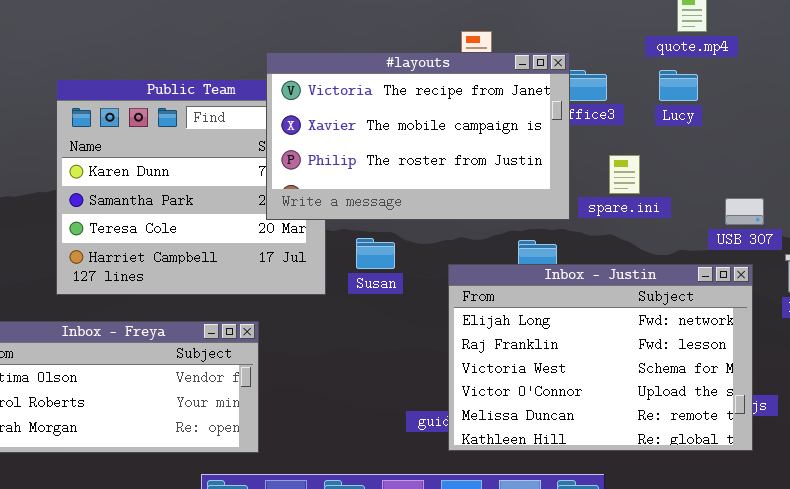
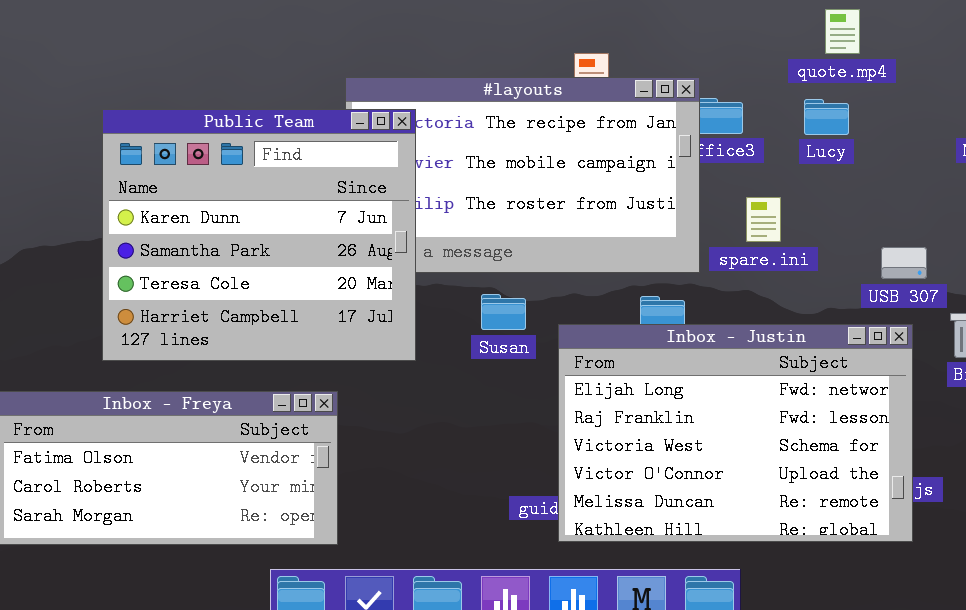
Public Team: [56,79,326,295] -> [102,109,416,361], raised
Susan: [356,238,395,269] -> [481,294,526,330], moved

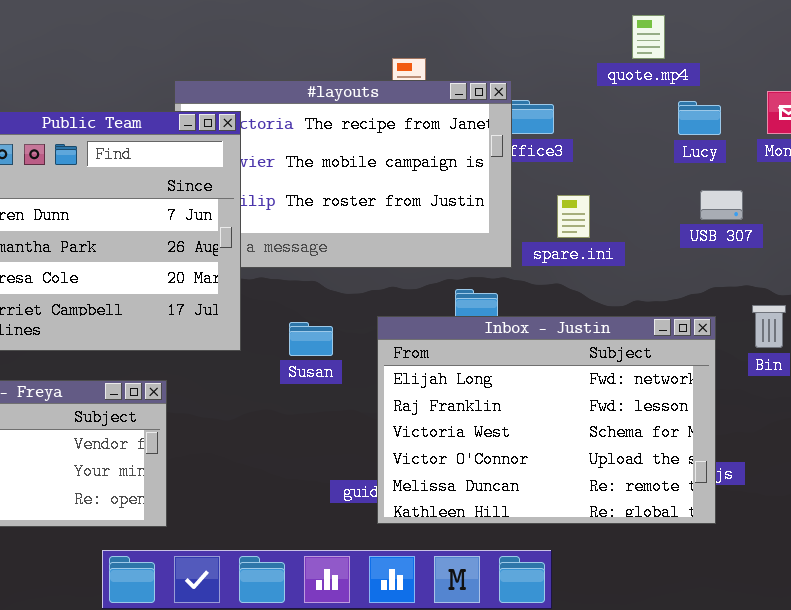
Lucy: [804,99,849,135] -> [678,101,721,135], moved
USB 307: [881,247,927,279] -> [700,190,743,220], moved
Susan: [481,294,526,330] -> [289,322,333,356], moved

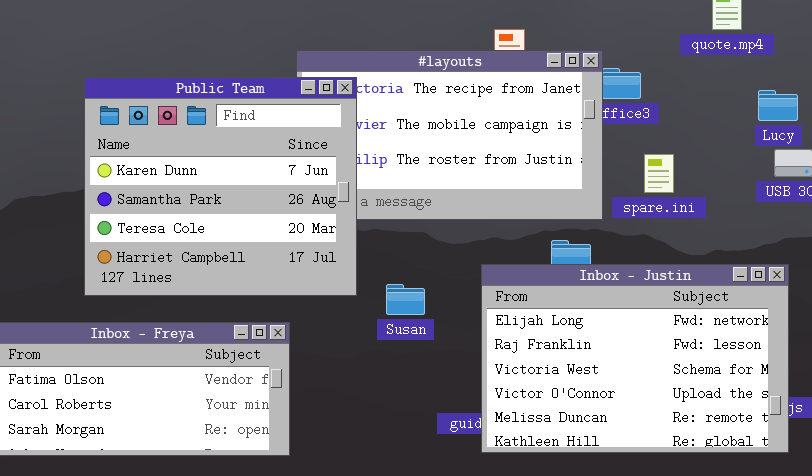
Lucy: [678,101,721,135] -> [758,90,798,121], moved
Susan: [289,322,333,356] -> [386,284,425,315], moved

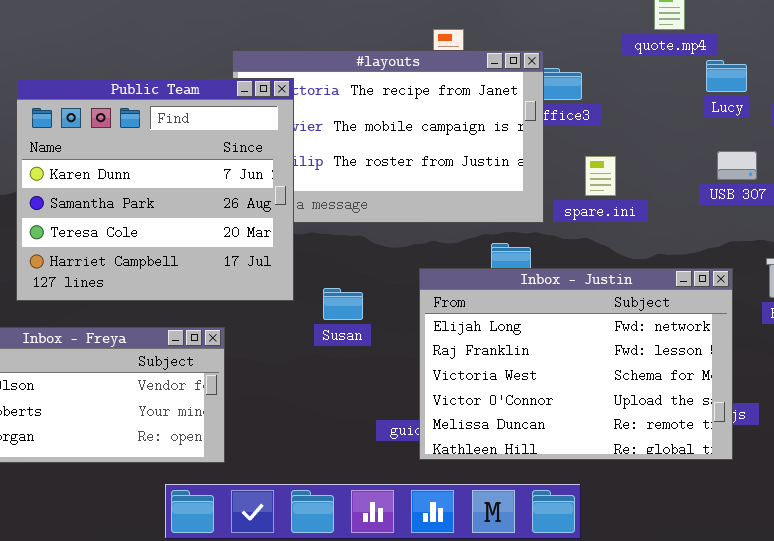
Lucy: [758,90,798,121] -> [706,60,747,92], moved

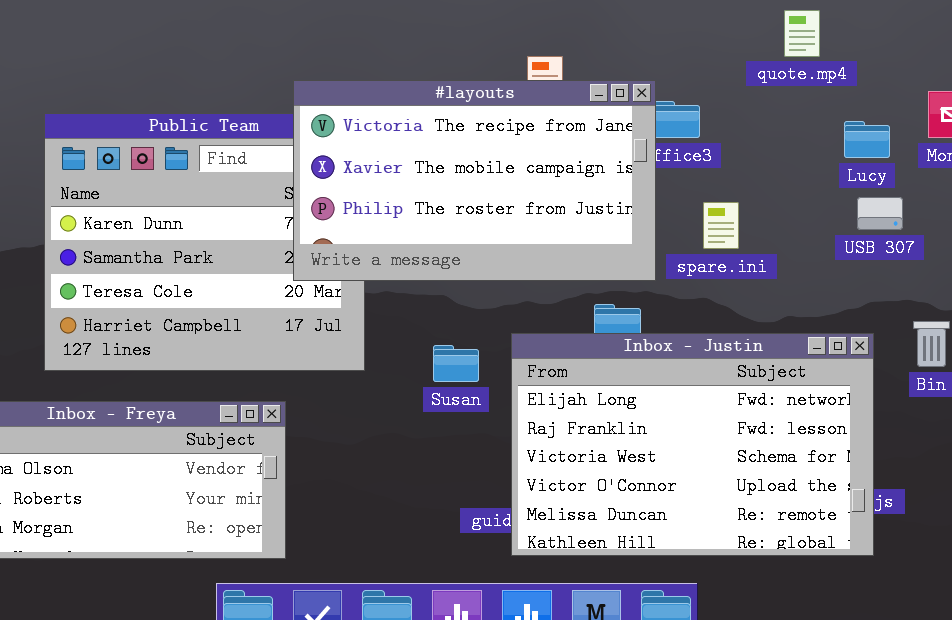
#layouts: [232,50,544,223] -> [293,80,656,281], raised
Lucy: [706,60,747,92] -> [844,121,890,158], moved
Susan: [323,288,363,320] -> [433,345,479,382], moved

